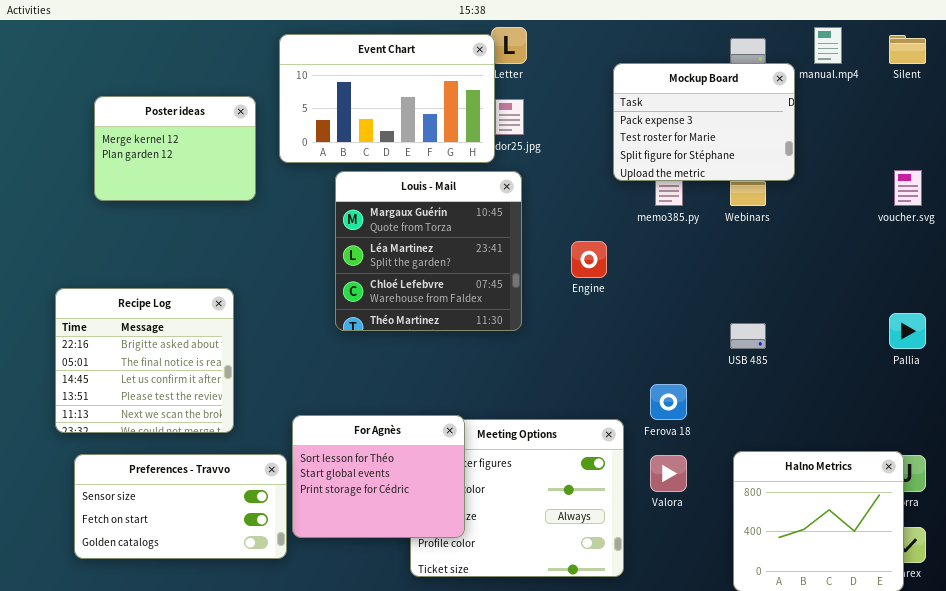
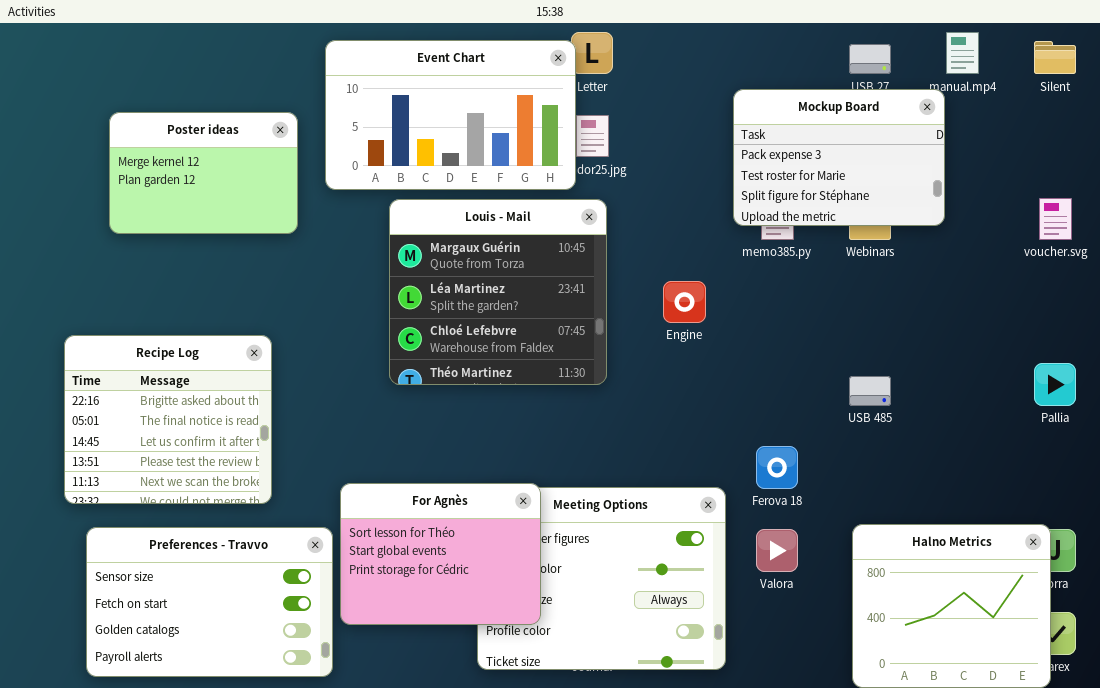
Mockup Board: [613,63,795,181] -> [733,89,945,226], moved
Preferences - Travvo: [74,454,287,559] -> [86,527,333,677], resized

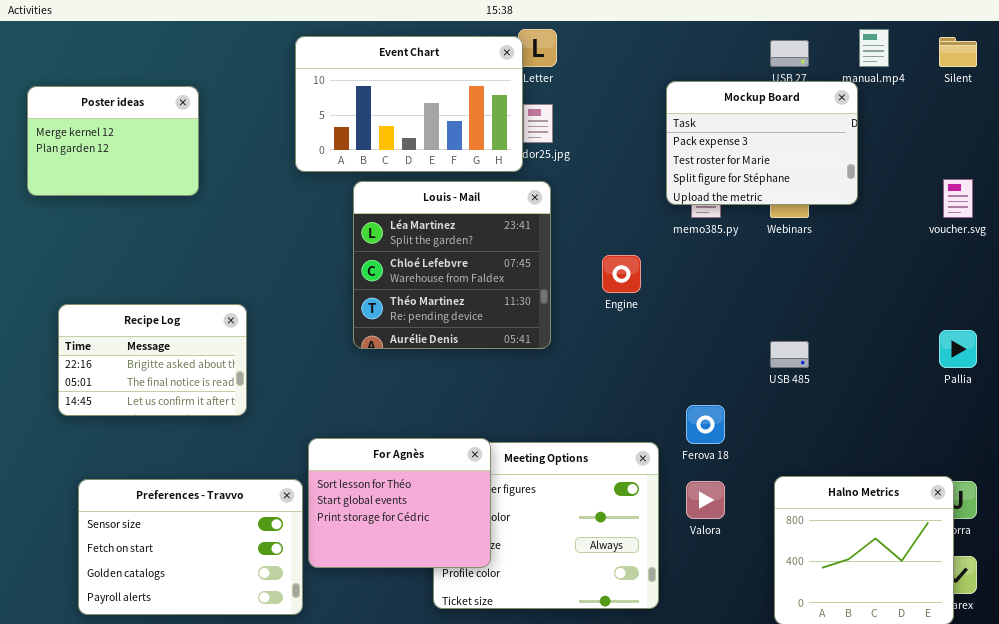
Poster ideas: [109,112,298,234] -> [27,86,199,196], moved
Louis - Mail: [389,199,607,385] -> [353,181,551,349], scrolled down 1 row
Recipe Log: [64,335,272,504] -> [58,304,247,416], resized

